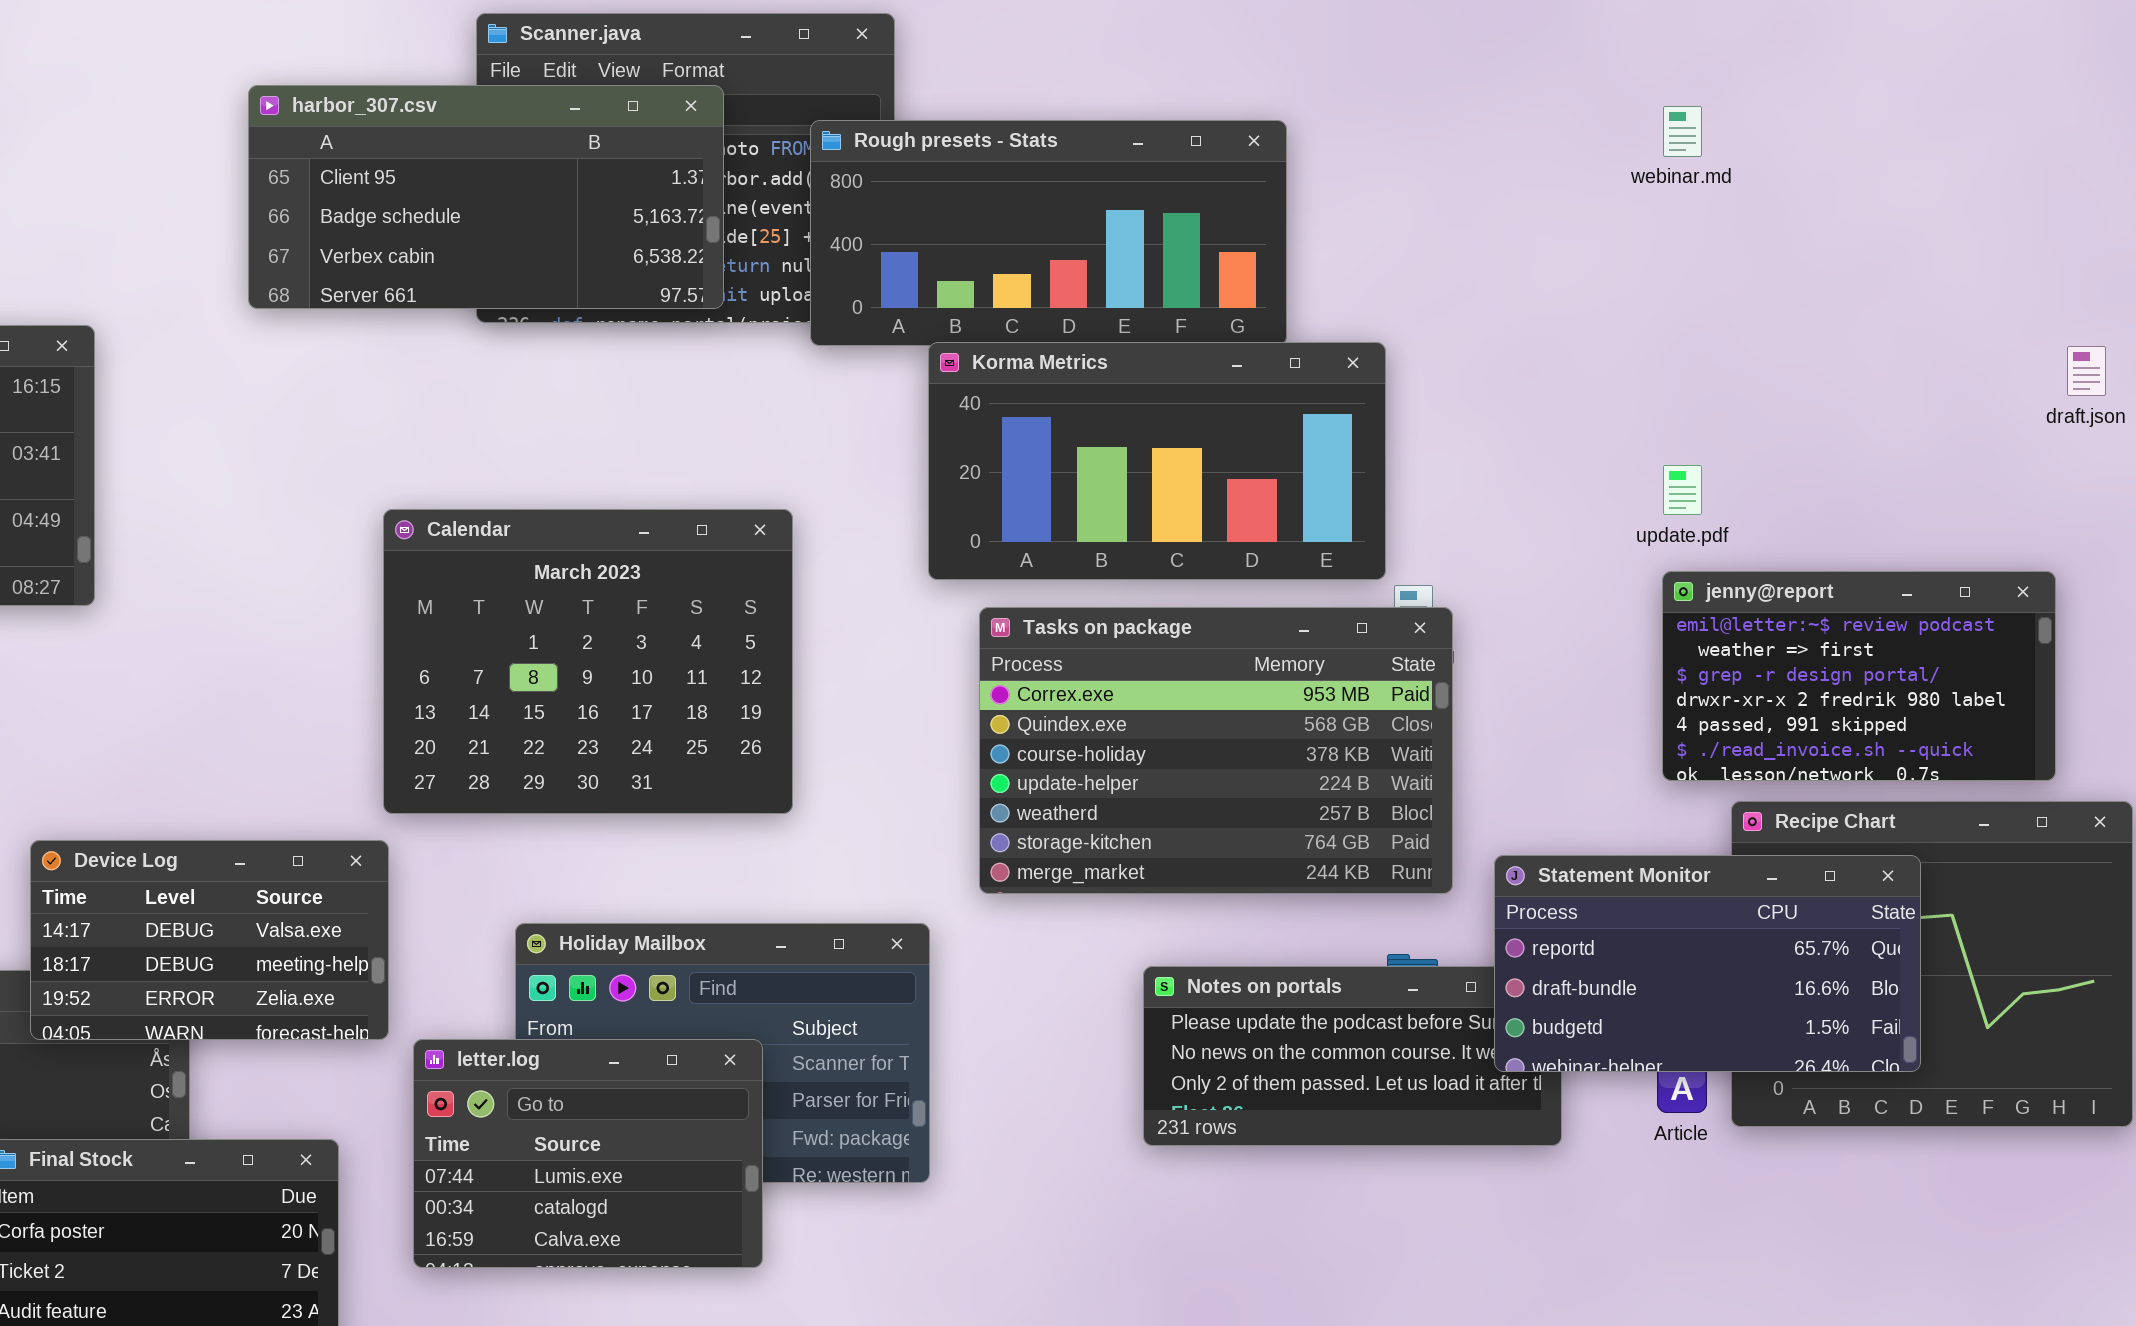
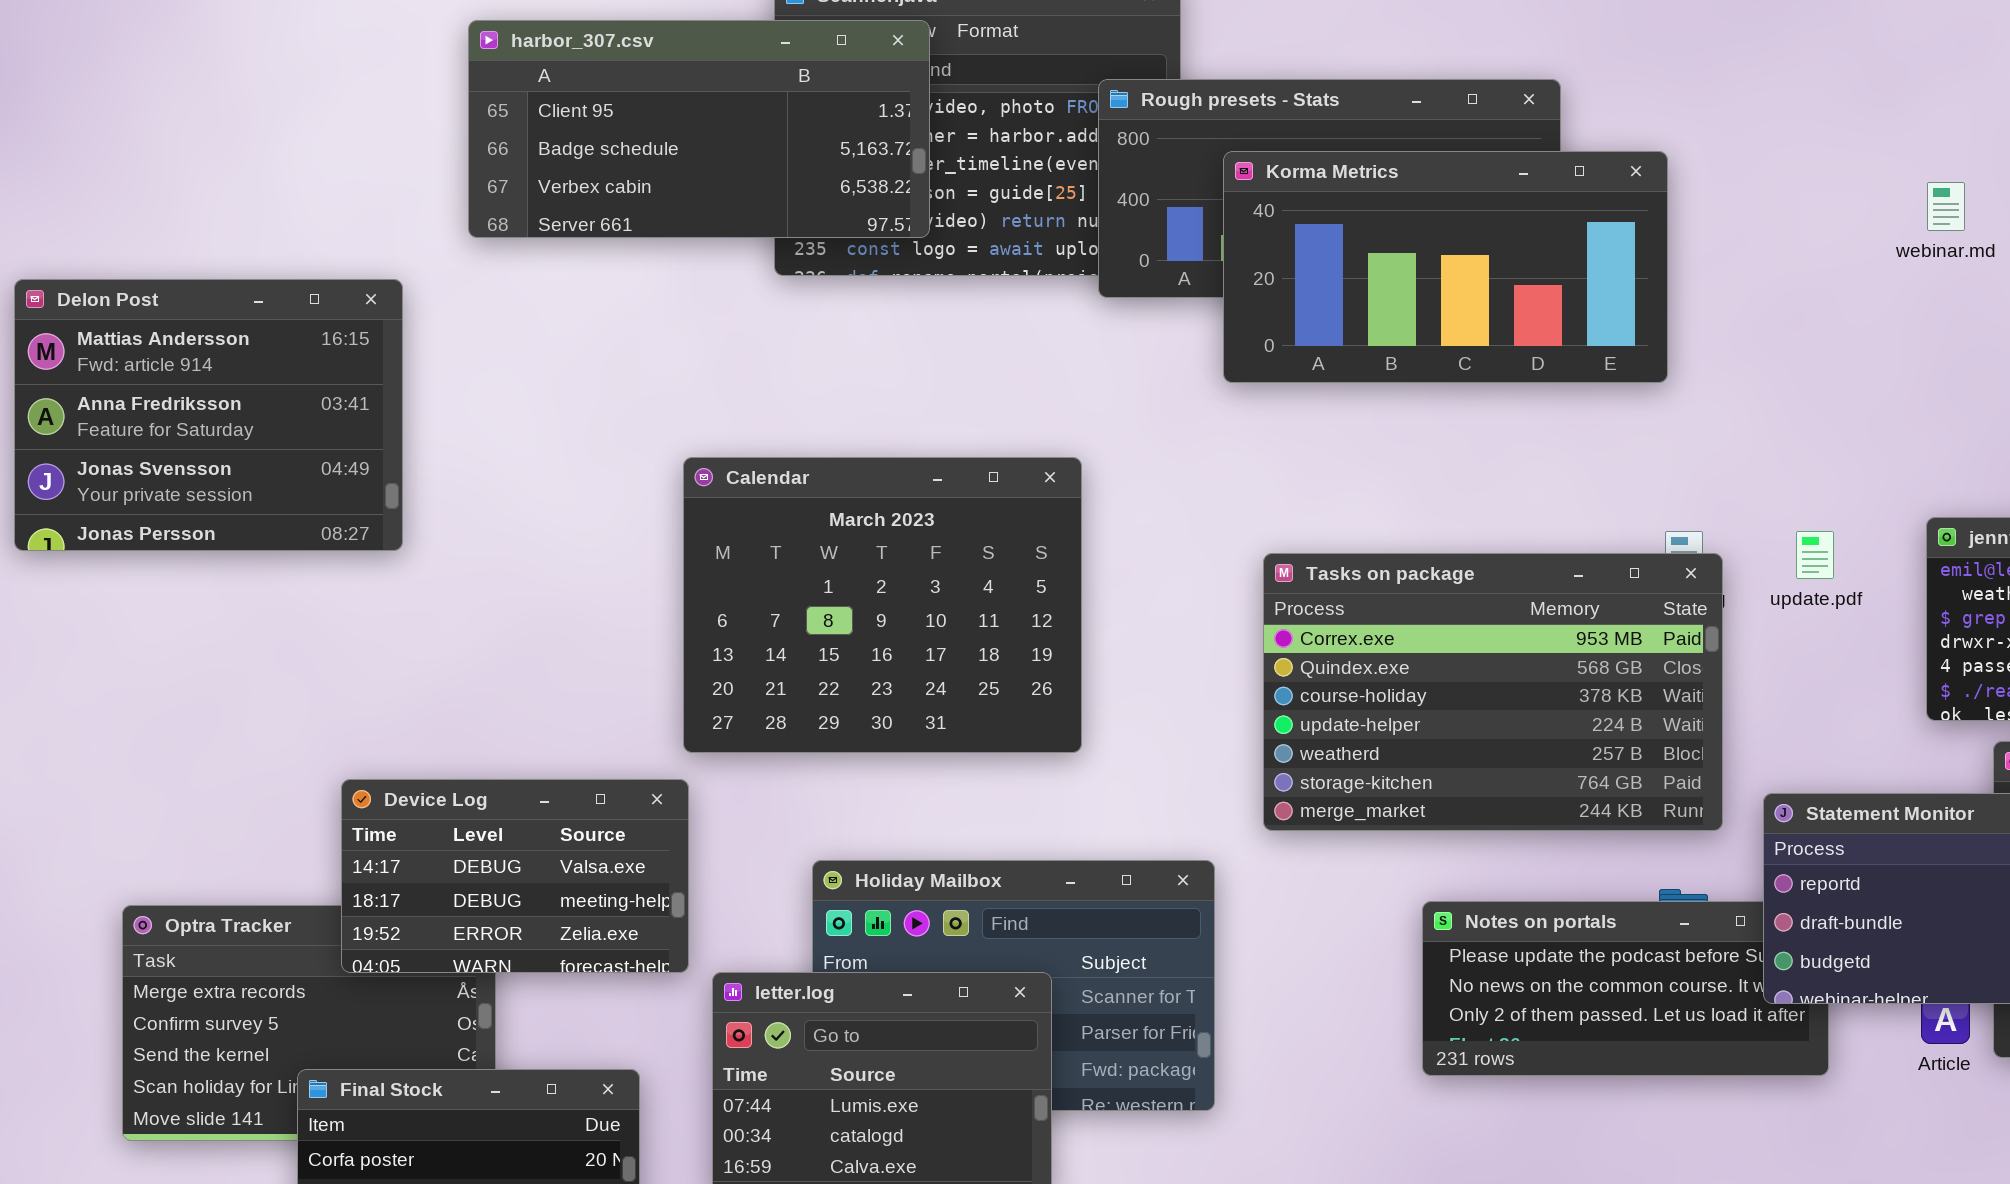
harbor_307.csv: [248,85,724,309] -> [468,20,930,238], moved
webinar.md: [1663,106,1702,157] -> [1927,182,1965,231], moved
Korma Metrics: [928,342,1386,580] -> [1223,151,1668,383], moved
update.pdf: [1663,465,1702,515] -> [1796,531,1834,579], moved

